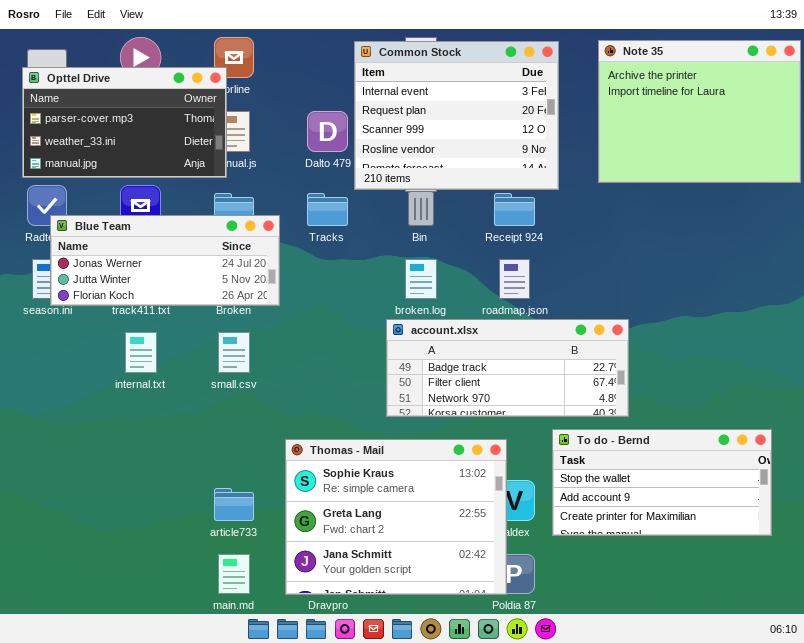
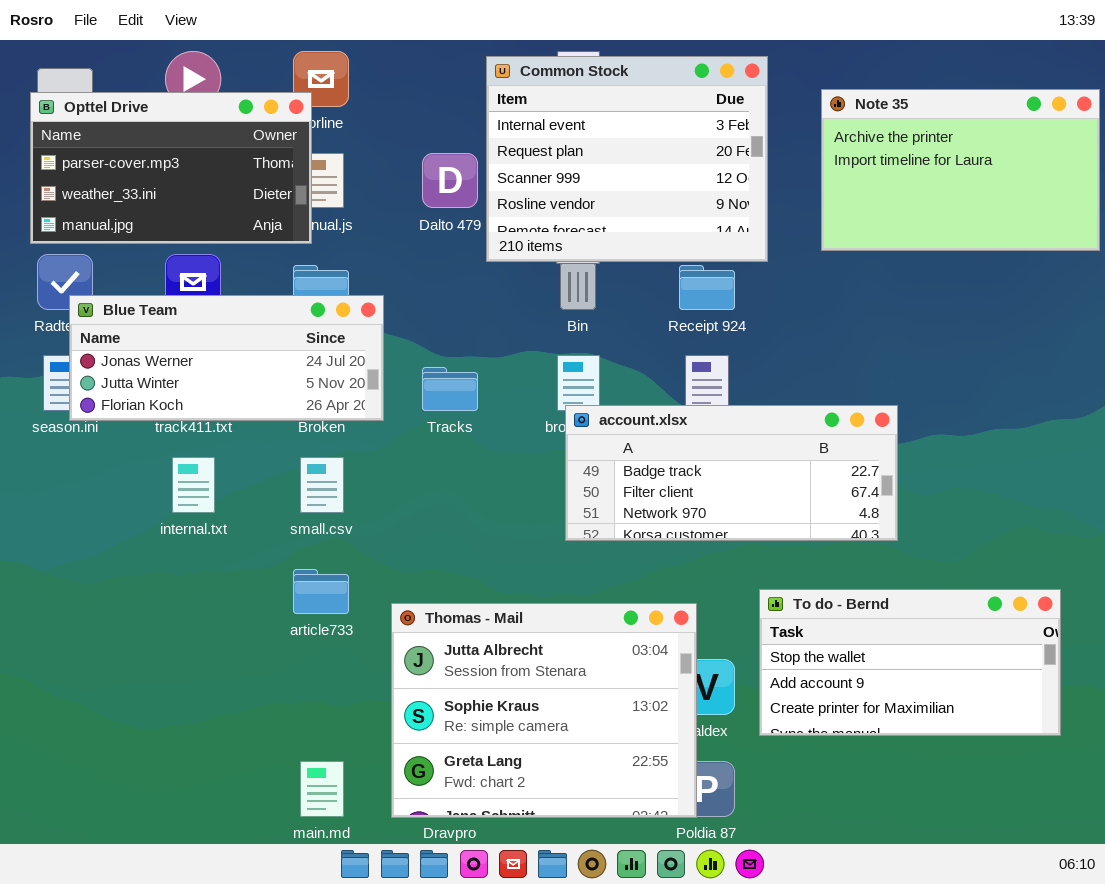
Note 35: [598,40,801,183] -> [821,89,1100,251], resized
Tracks: [307,193,348,226] -> [422,367,478,411], moved
account.xlsx: [386,319,629,417] -> [565,405,898,541], moved
Thomas - Mail: [285,439,507,595] -> [391,603,697,818], scrolled up 1 row
article733: [214,488,254,521] -> [293,569,349,614], moved

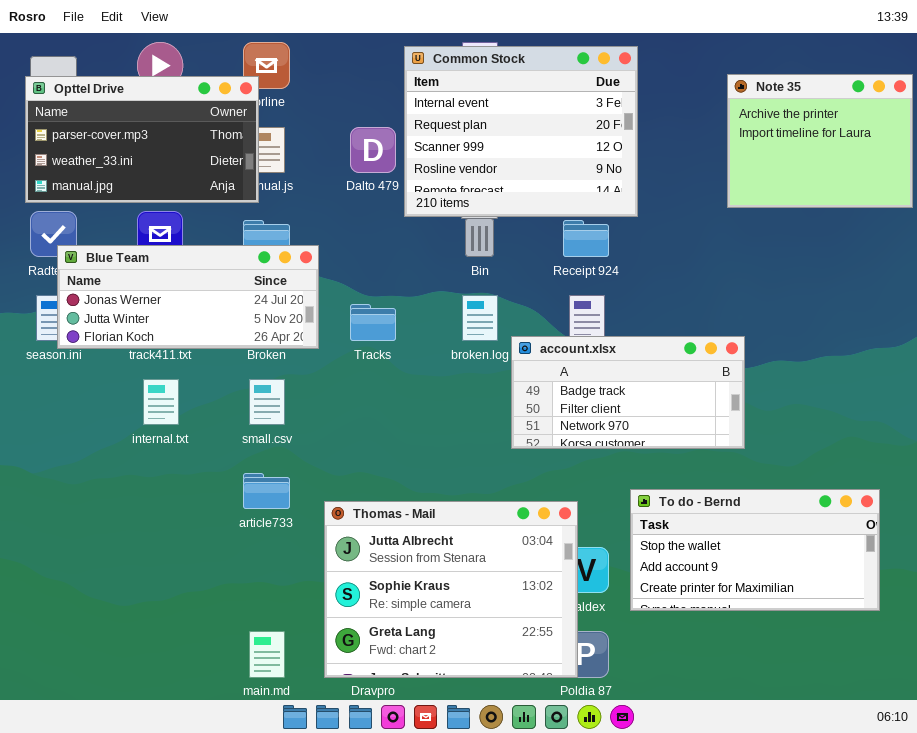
Note 35: [821,89,1100,251] -> [727,74,913,208], resized
account.xlsx: [565,405,898,541] -> [511,336,745,449], resized

